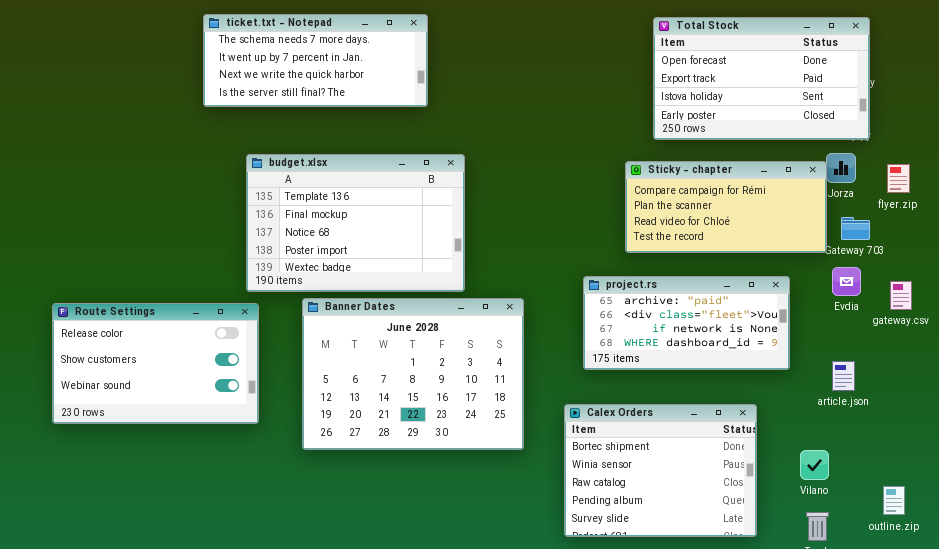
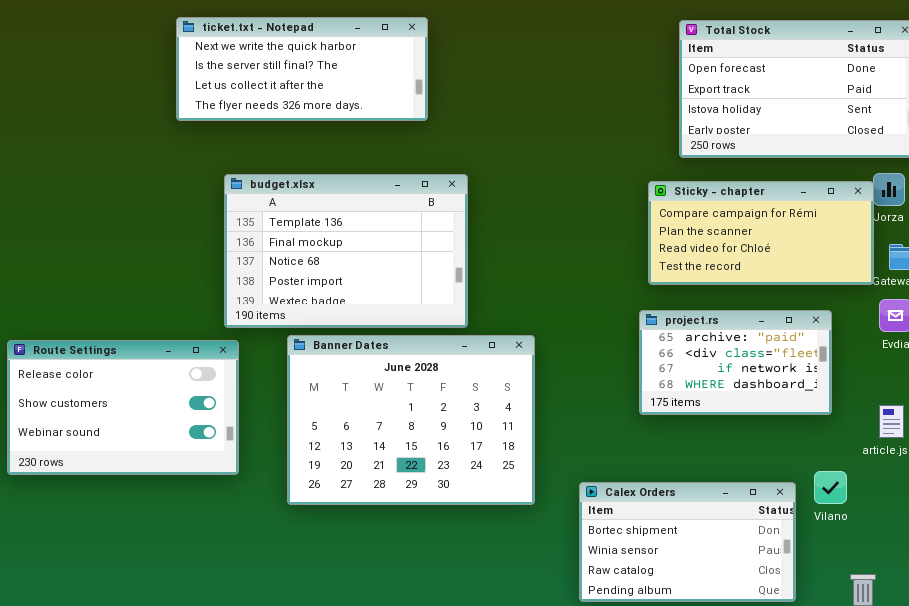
ticket.txt - Notepad: [203,14,428,107] -> [176,17,428,121], scrolled down 2 rows
project.rs: [583,276,790,370] -> [639,310,832,415], resized
Calex Orders: [564,404,757,537] -> [579,482,796,602], resized
Vilano: [800,450,829,480] -> [814,471,847,504], moved

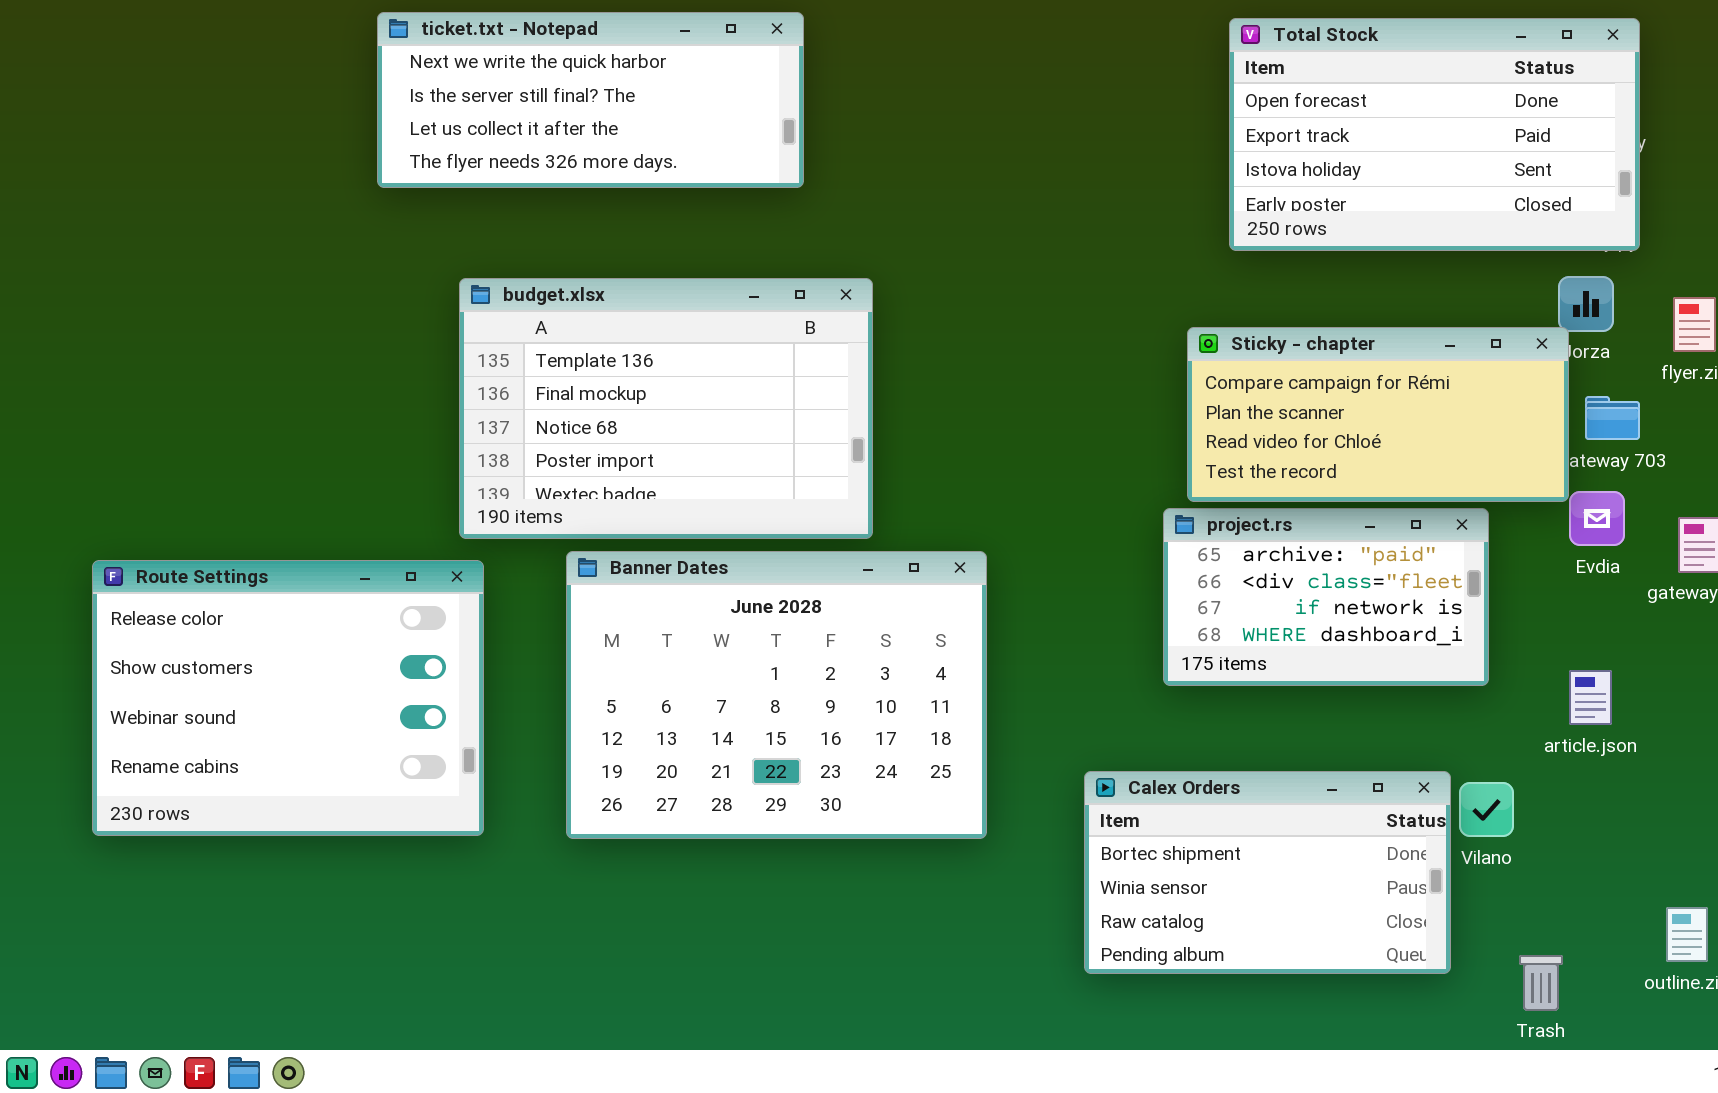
Sticky - chapter: [648,181,874,285] -> [1187,327,1569,502], moved
Route Settings: [7,340,239,475] -> [92,560,484,836], resized
Calex Orders: [579,482,796,602] -> [1084,771,1451,974], moved

